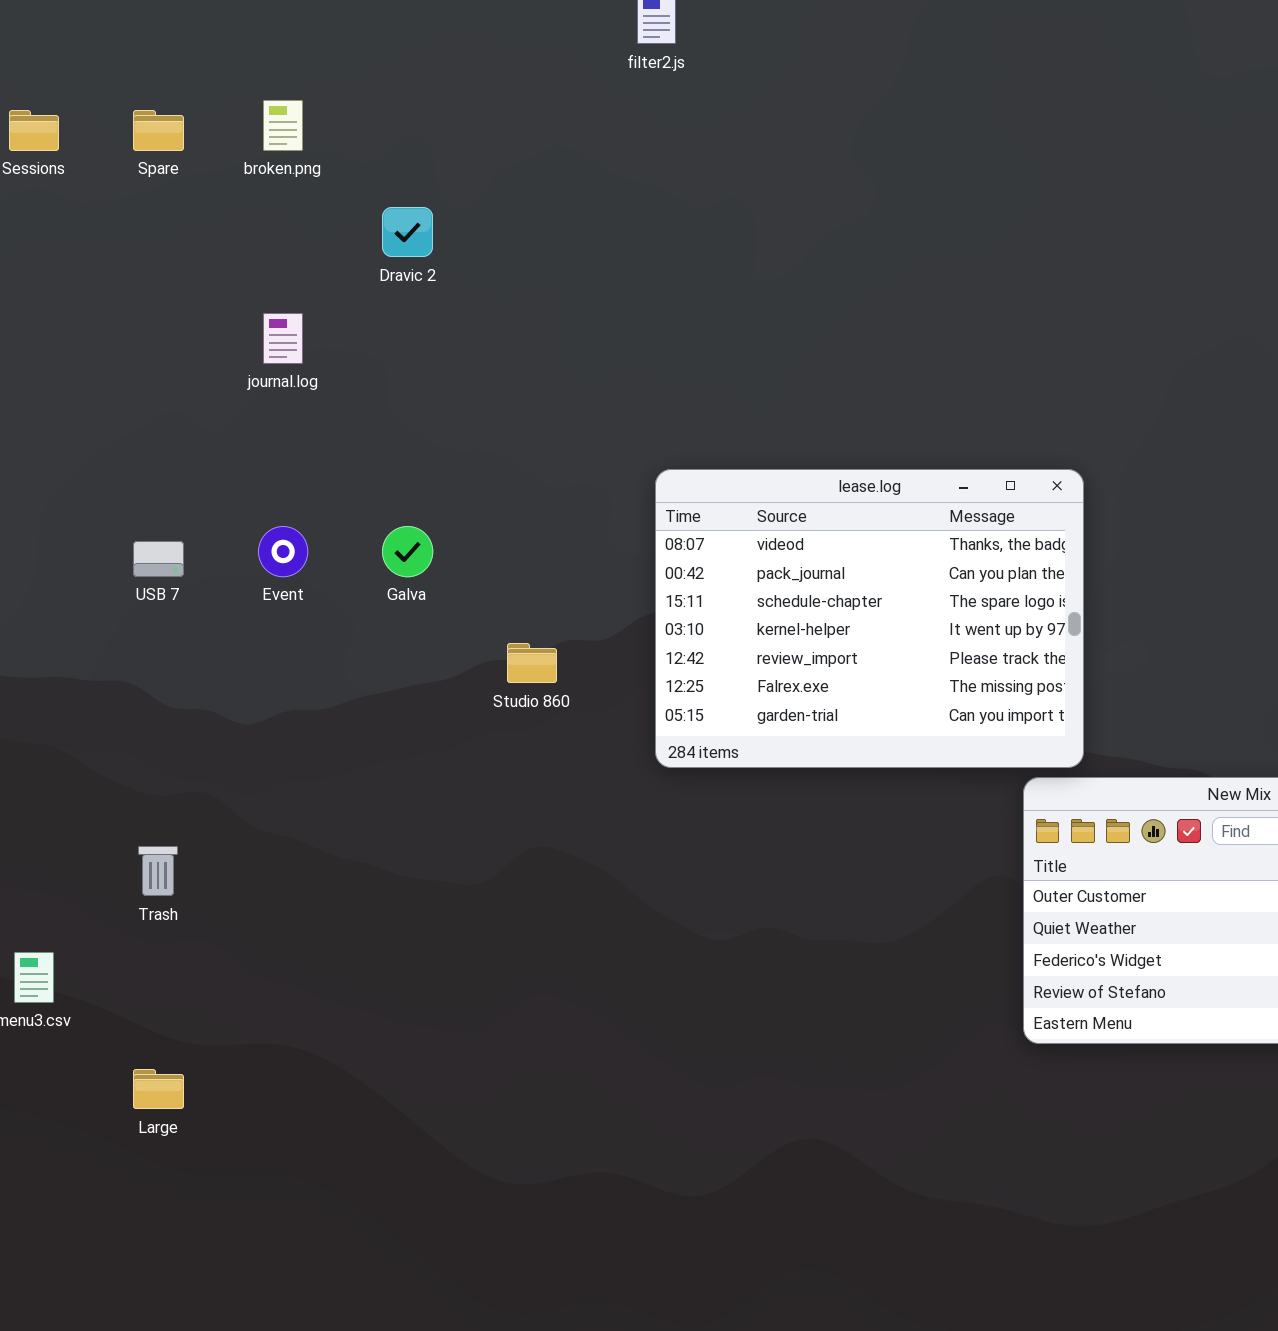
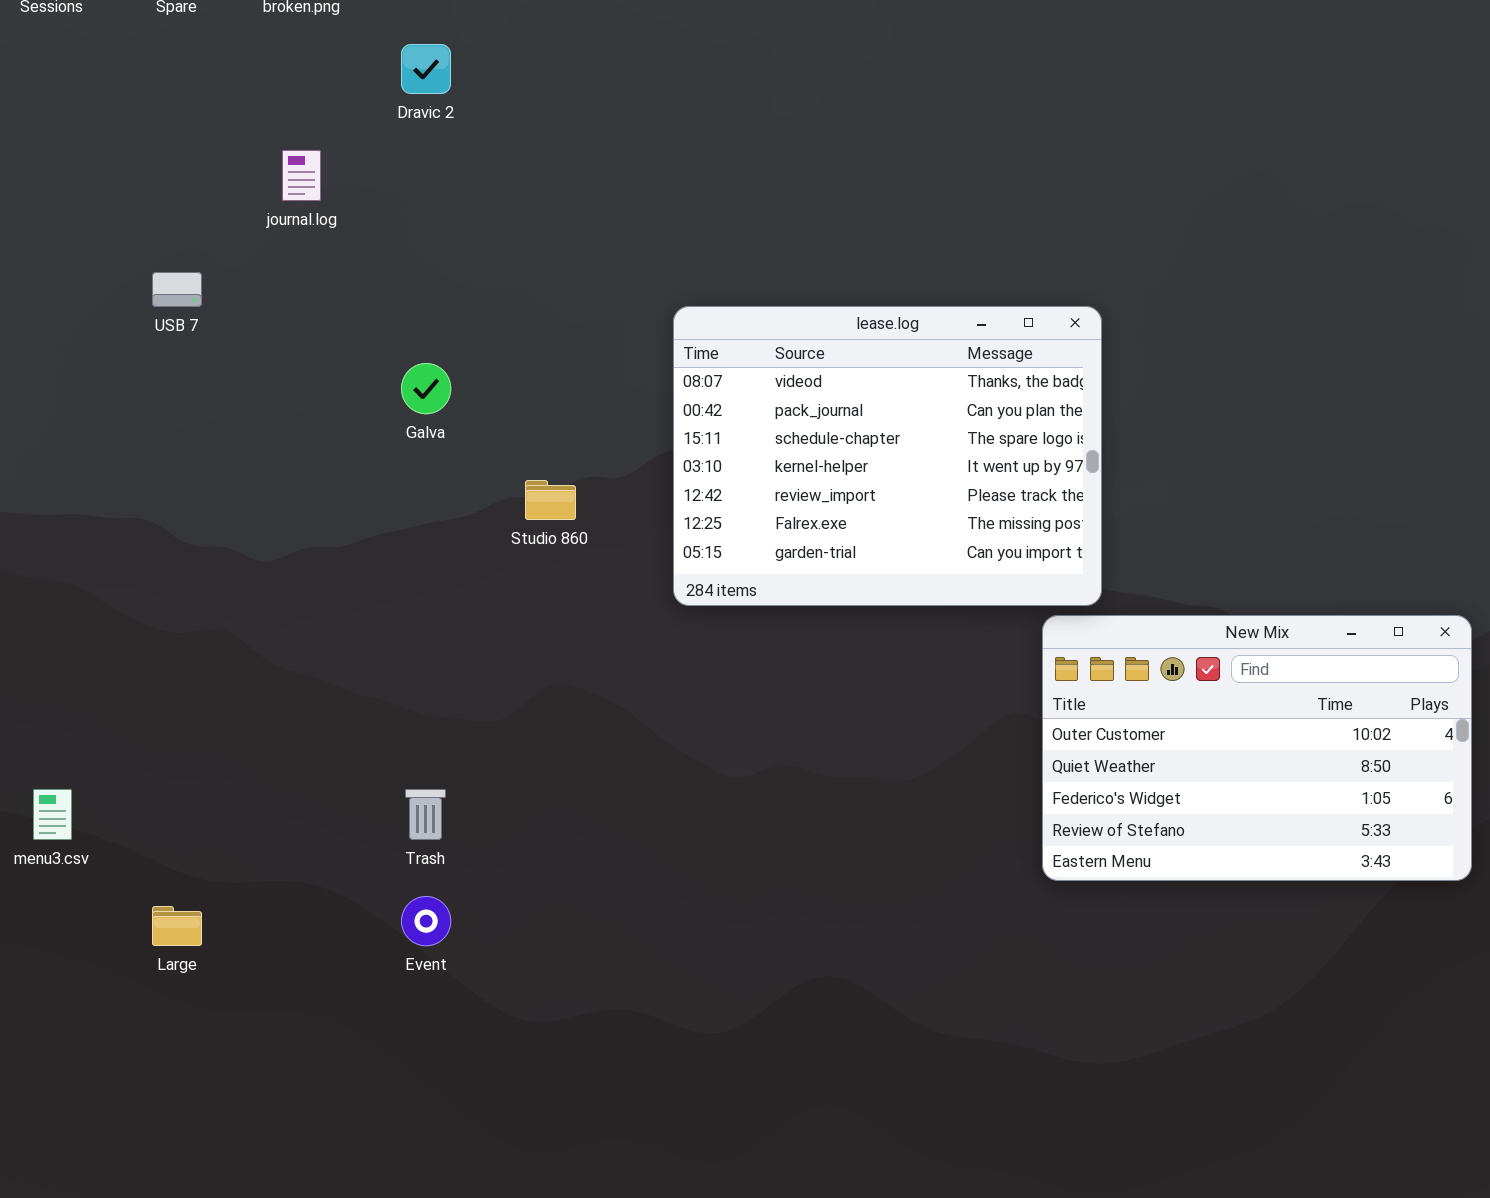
Event: [258,526,308,577] -> [401,896,451,946], moved
USB 7: [133,541,184,577] -> [152,272,202,307], moved
Trash: [138,846,178,896] -> [405,789,446,840], moved

